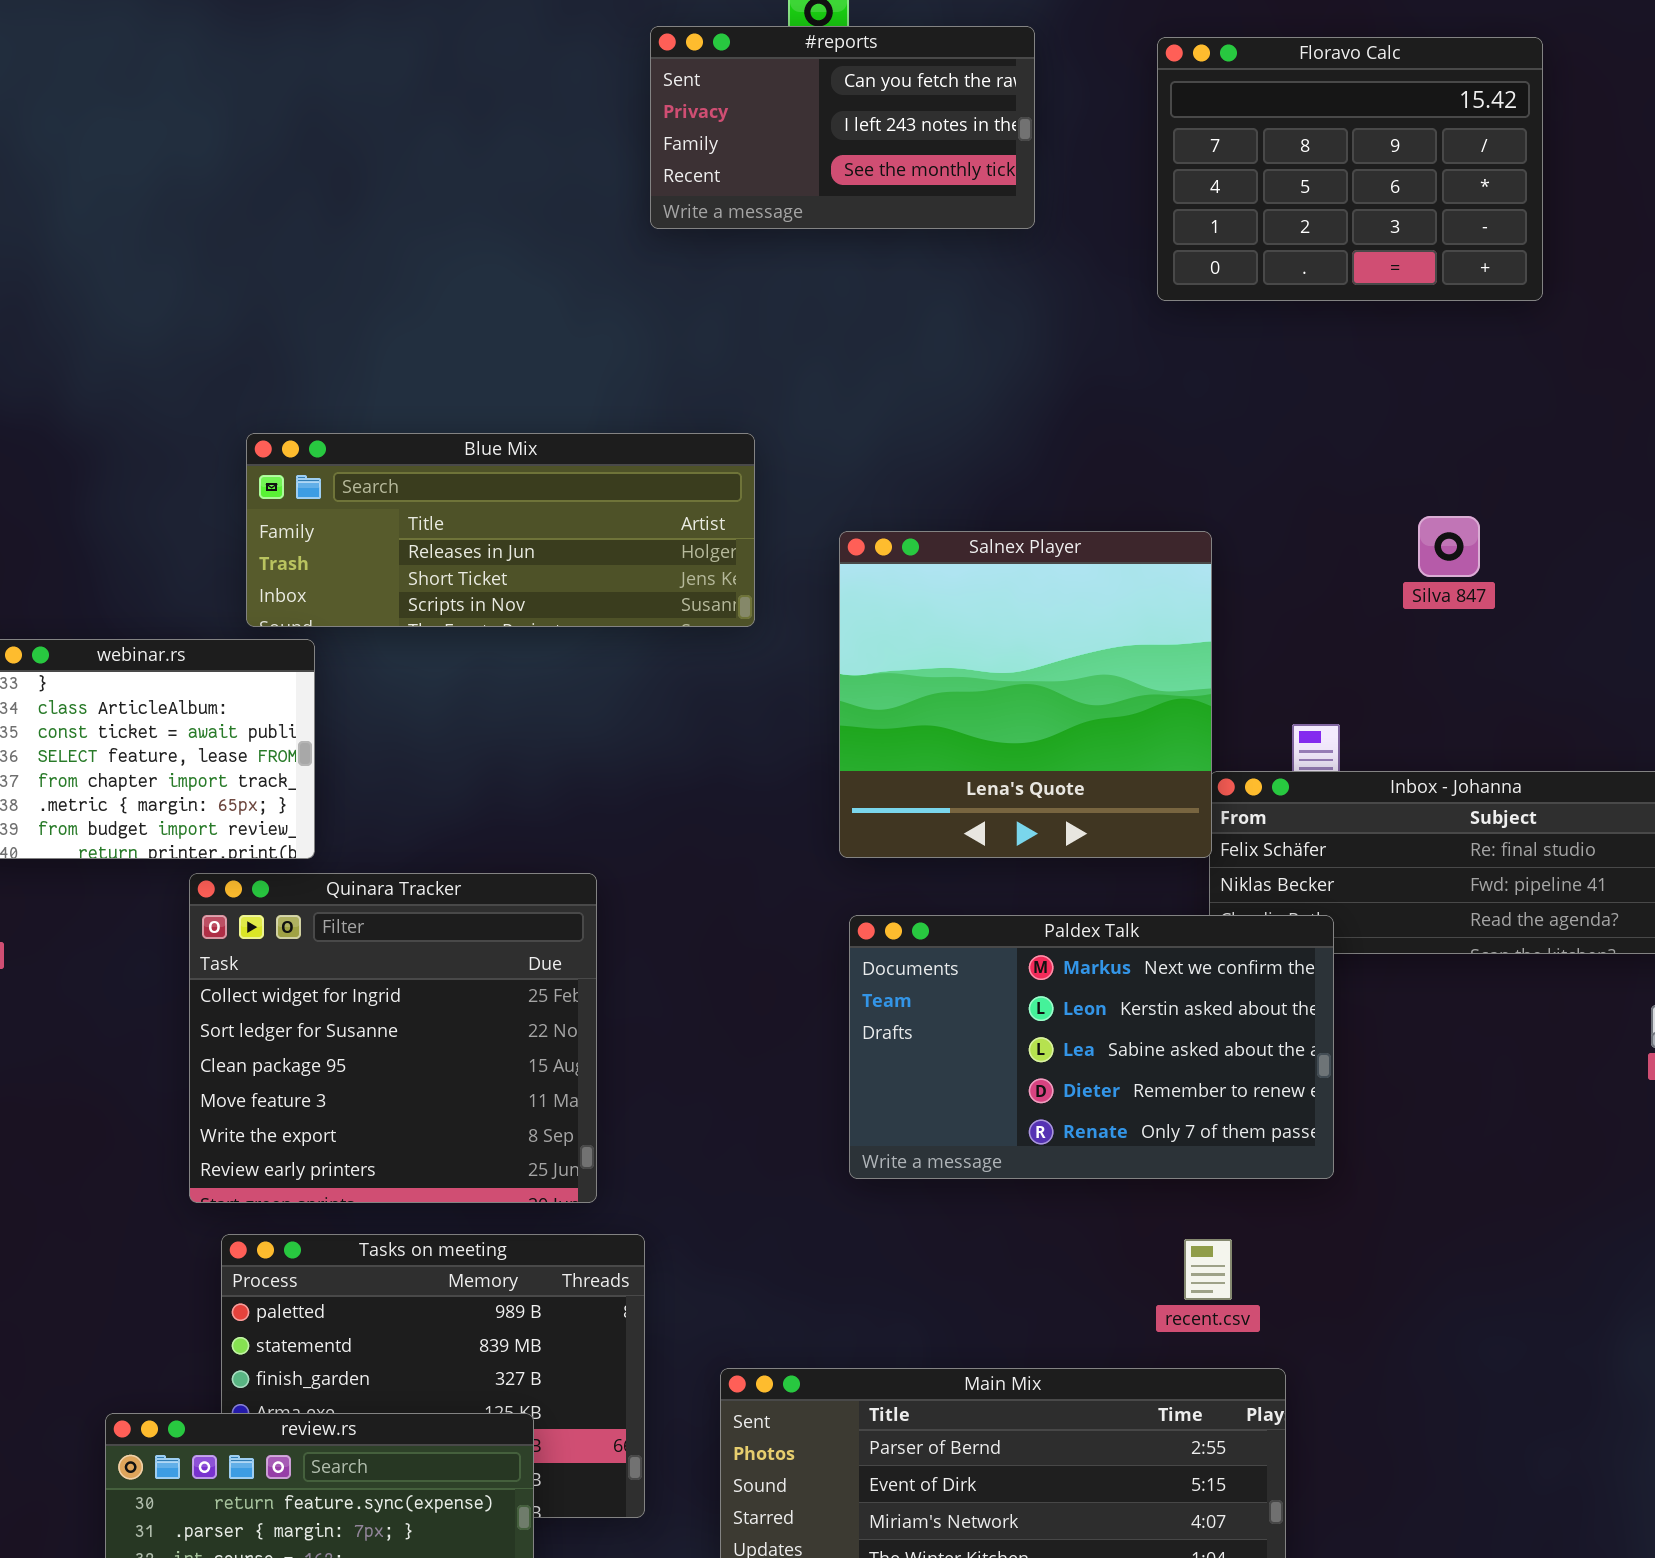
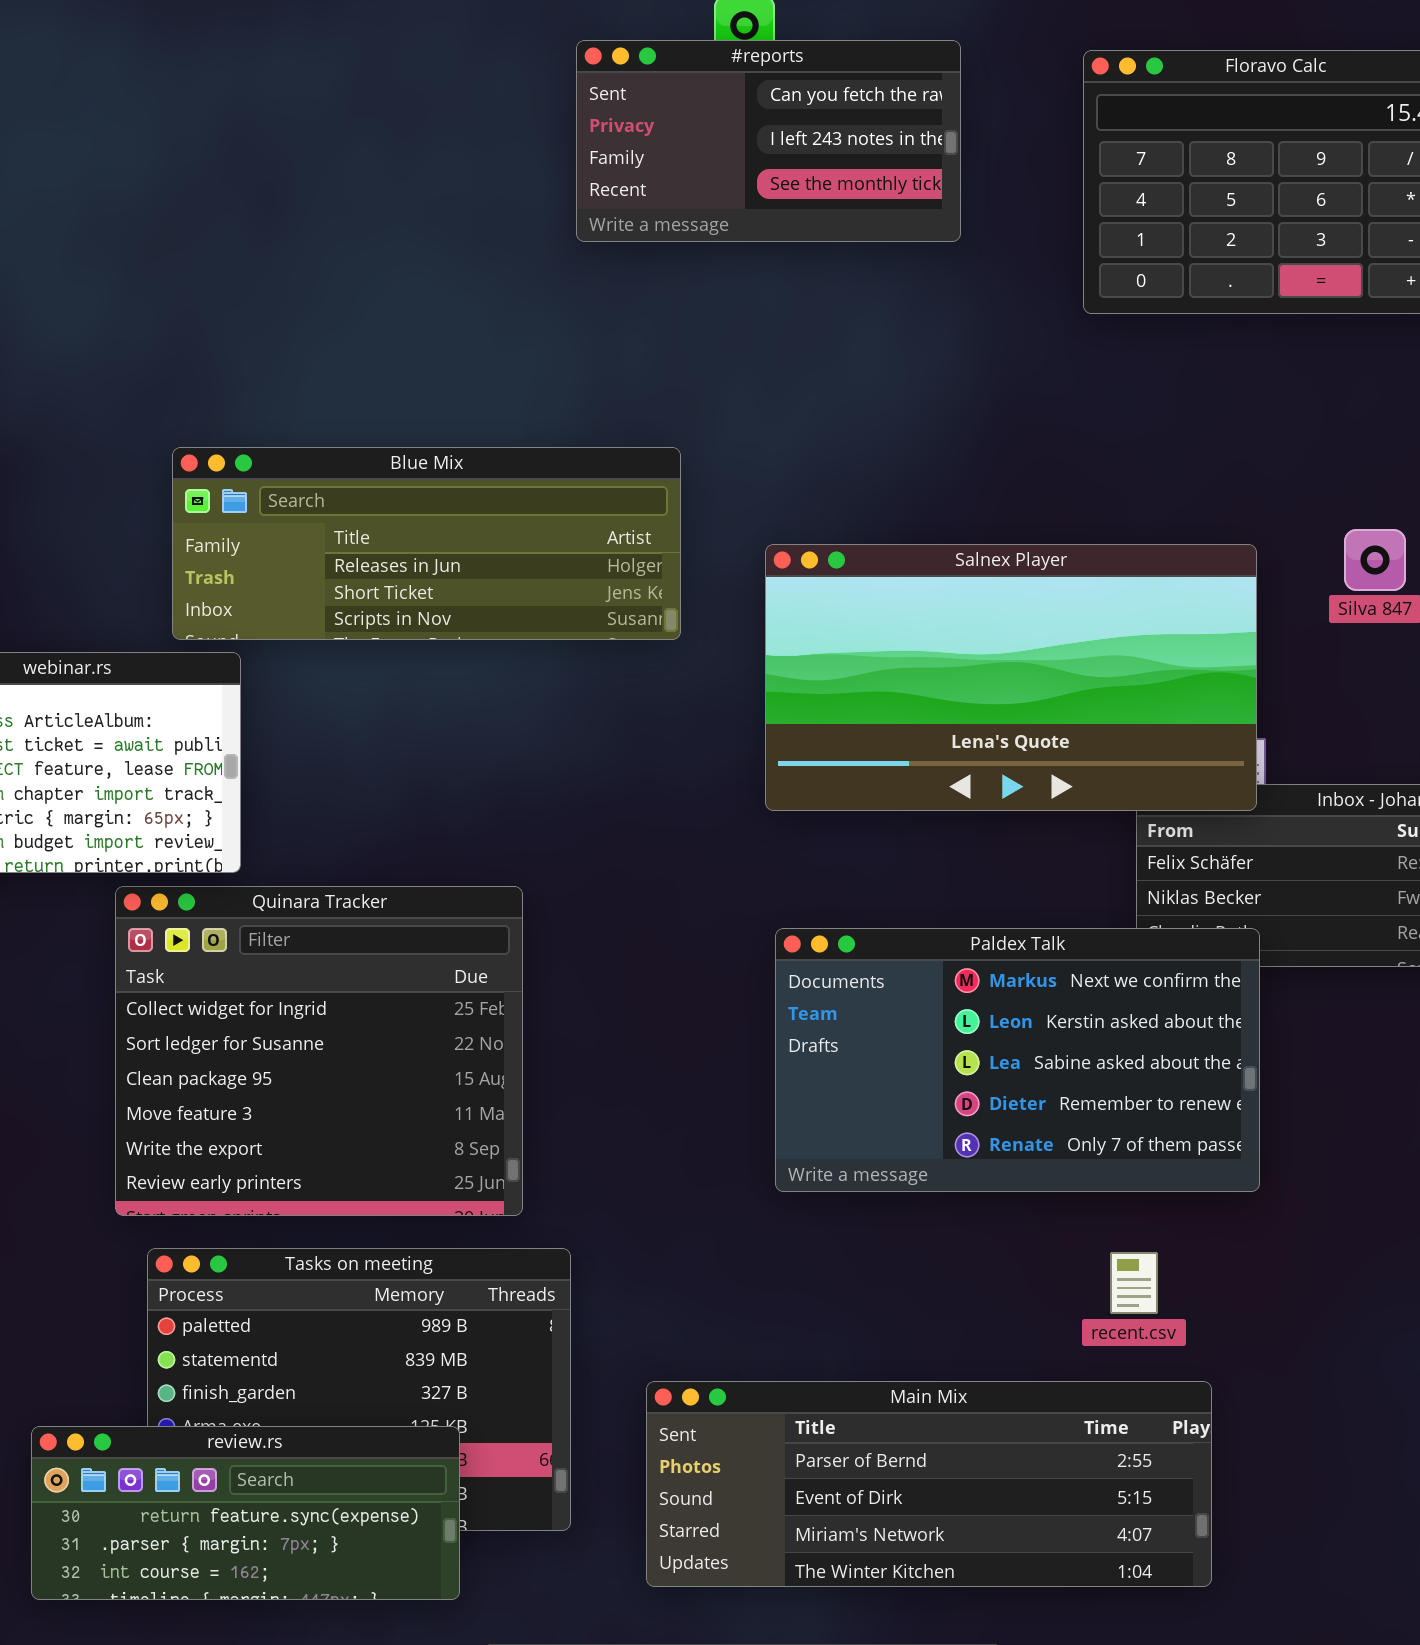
Salnex Player: [839,531,1212,858] -> [765,544,1257,811], resized

